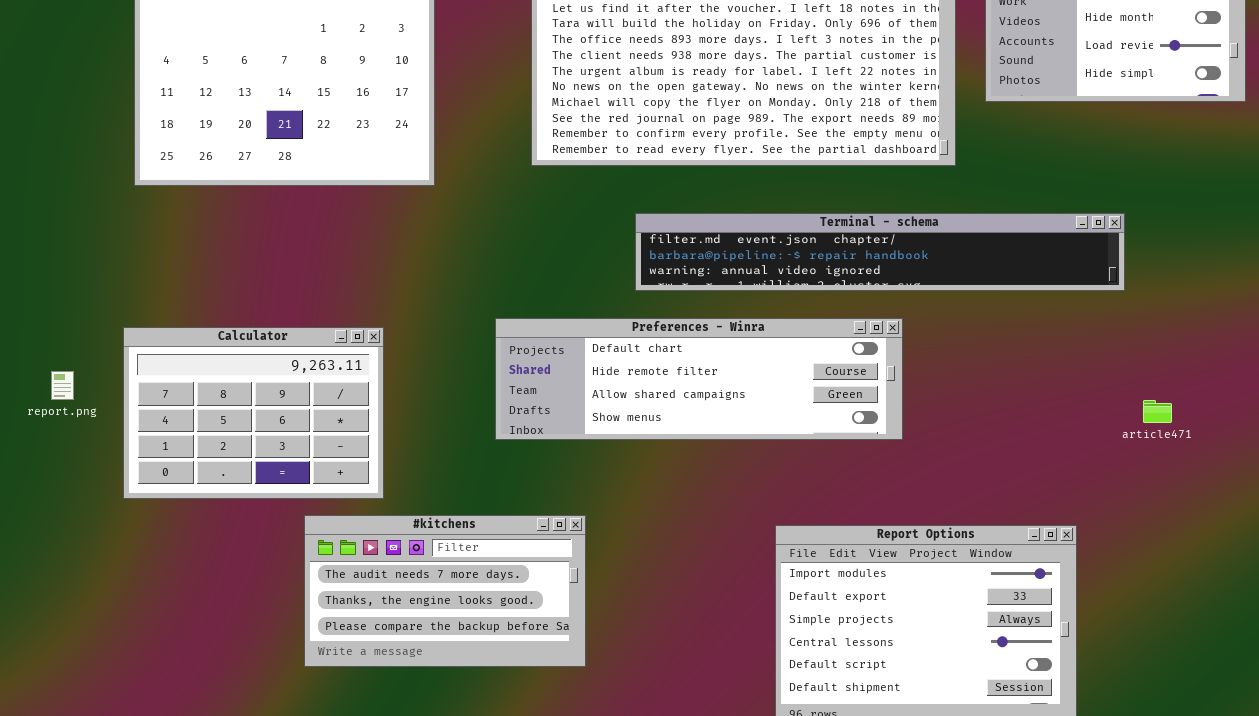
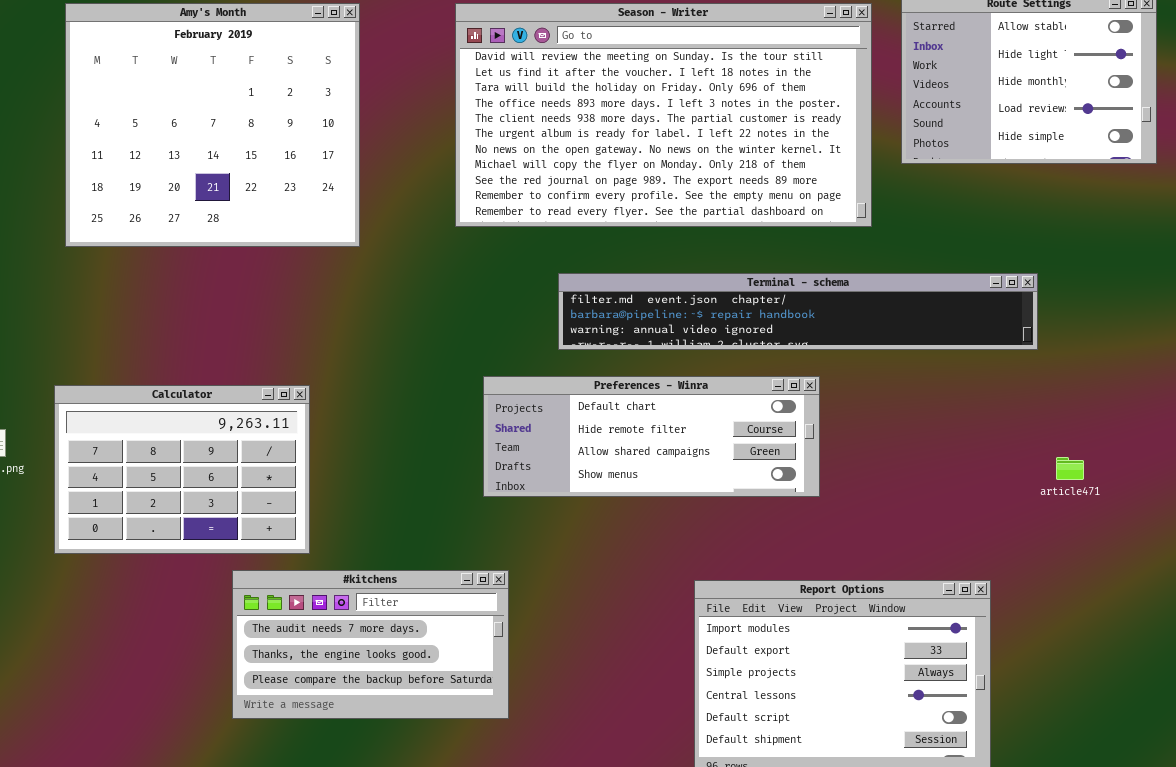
Preferences - Winra: [495,318,903,440] -> [483,376,820,497], resized

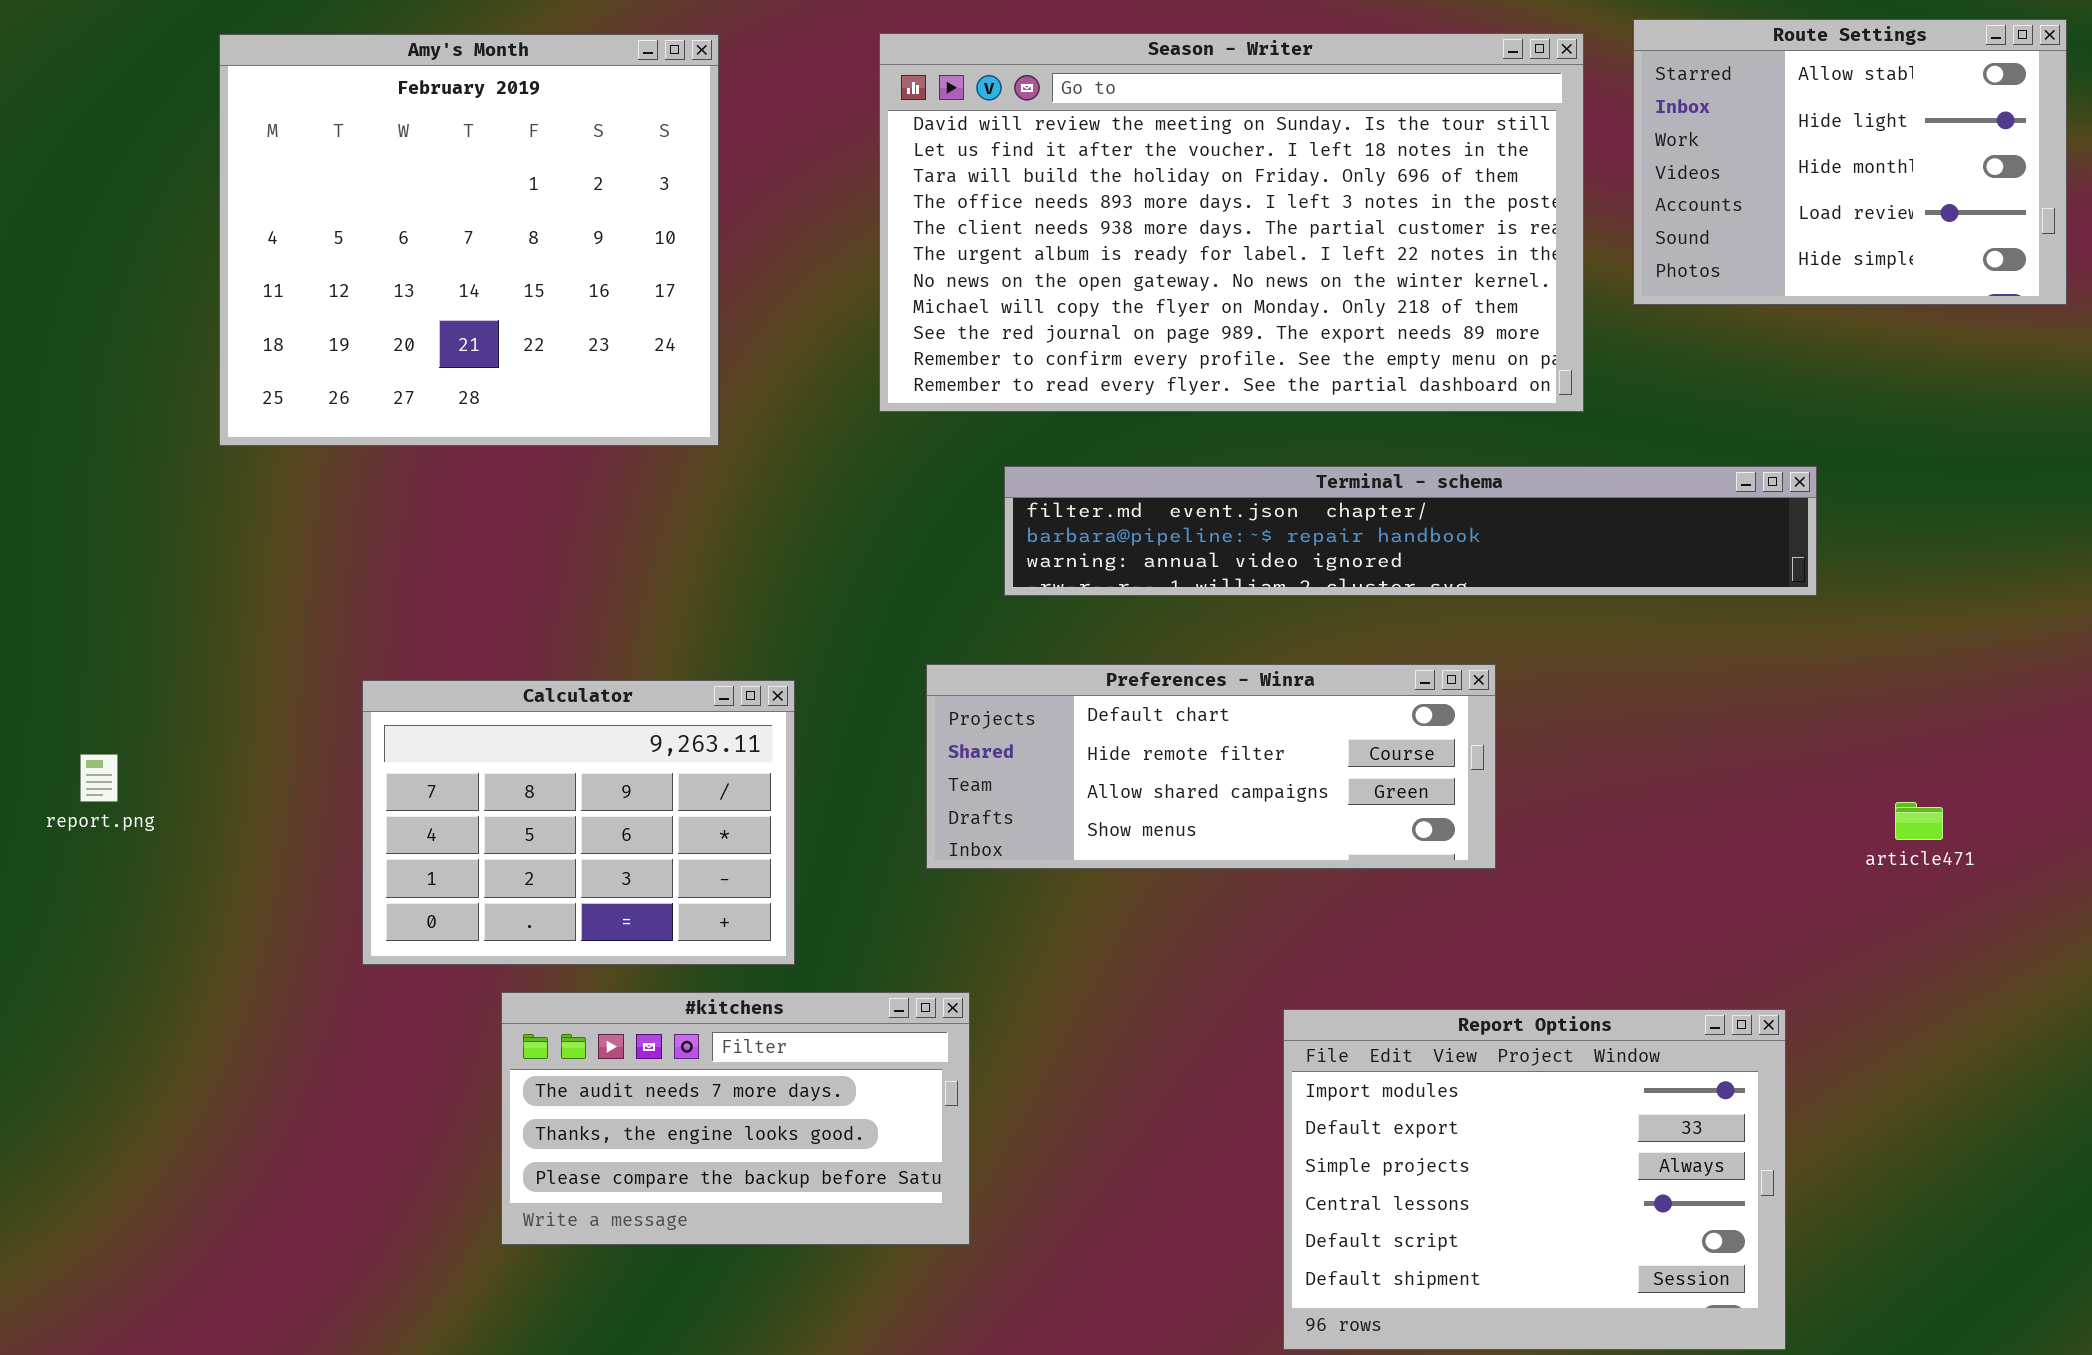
Terminal - schema: [558,273,1038,350] -> [1004,466,1817,596], moved
Calculator: [54,385,310,554] -> [362,680,795,965], moved

